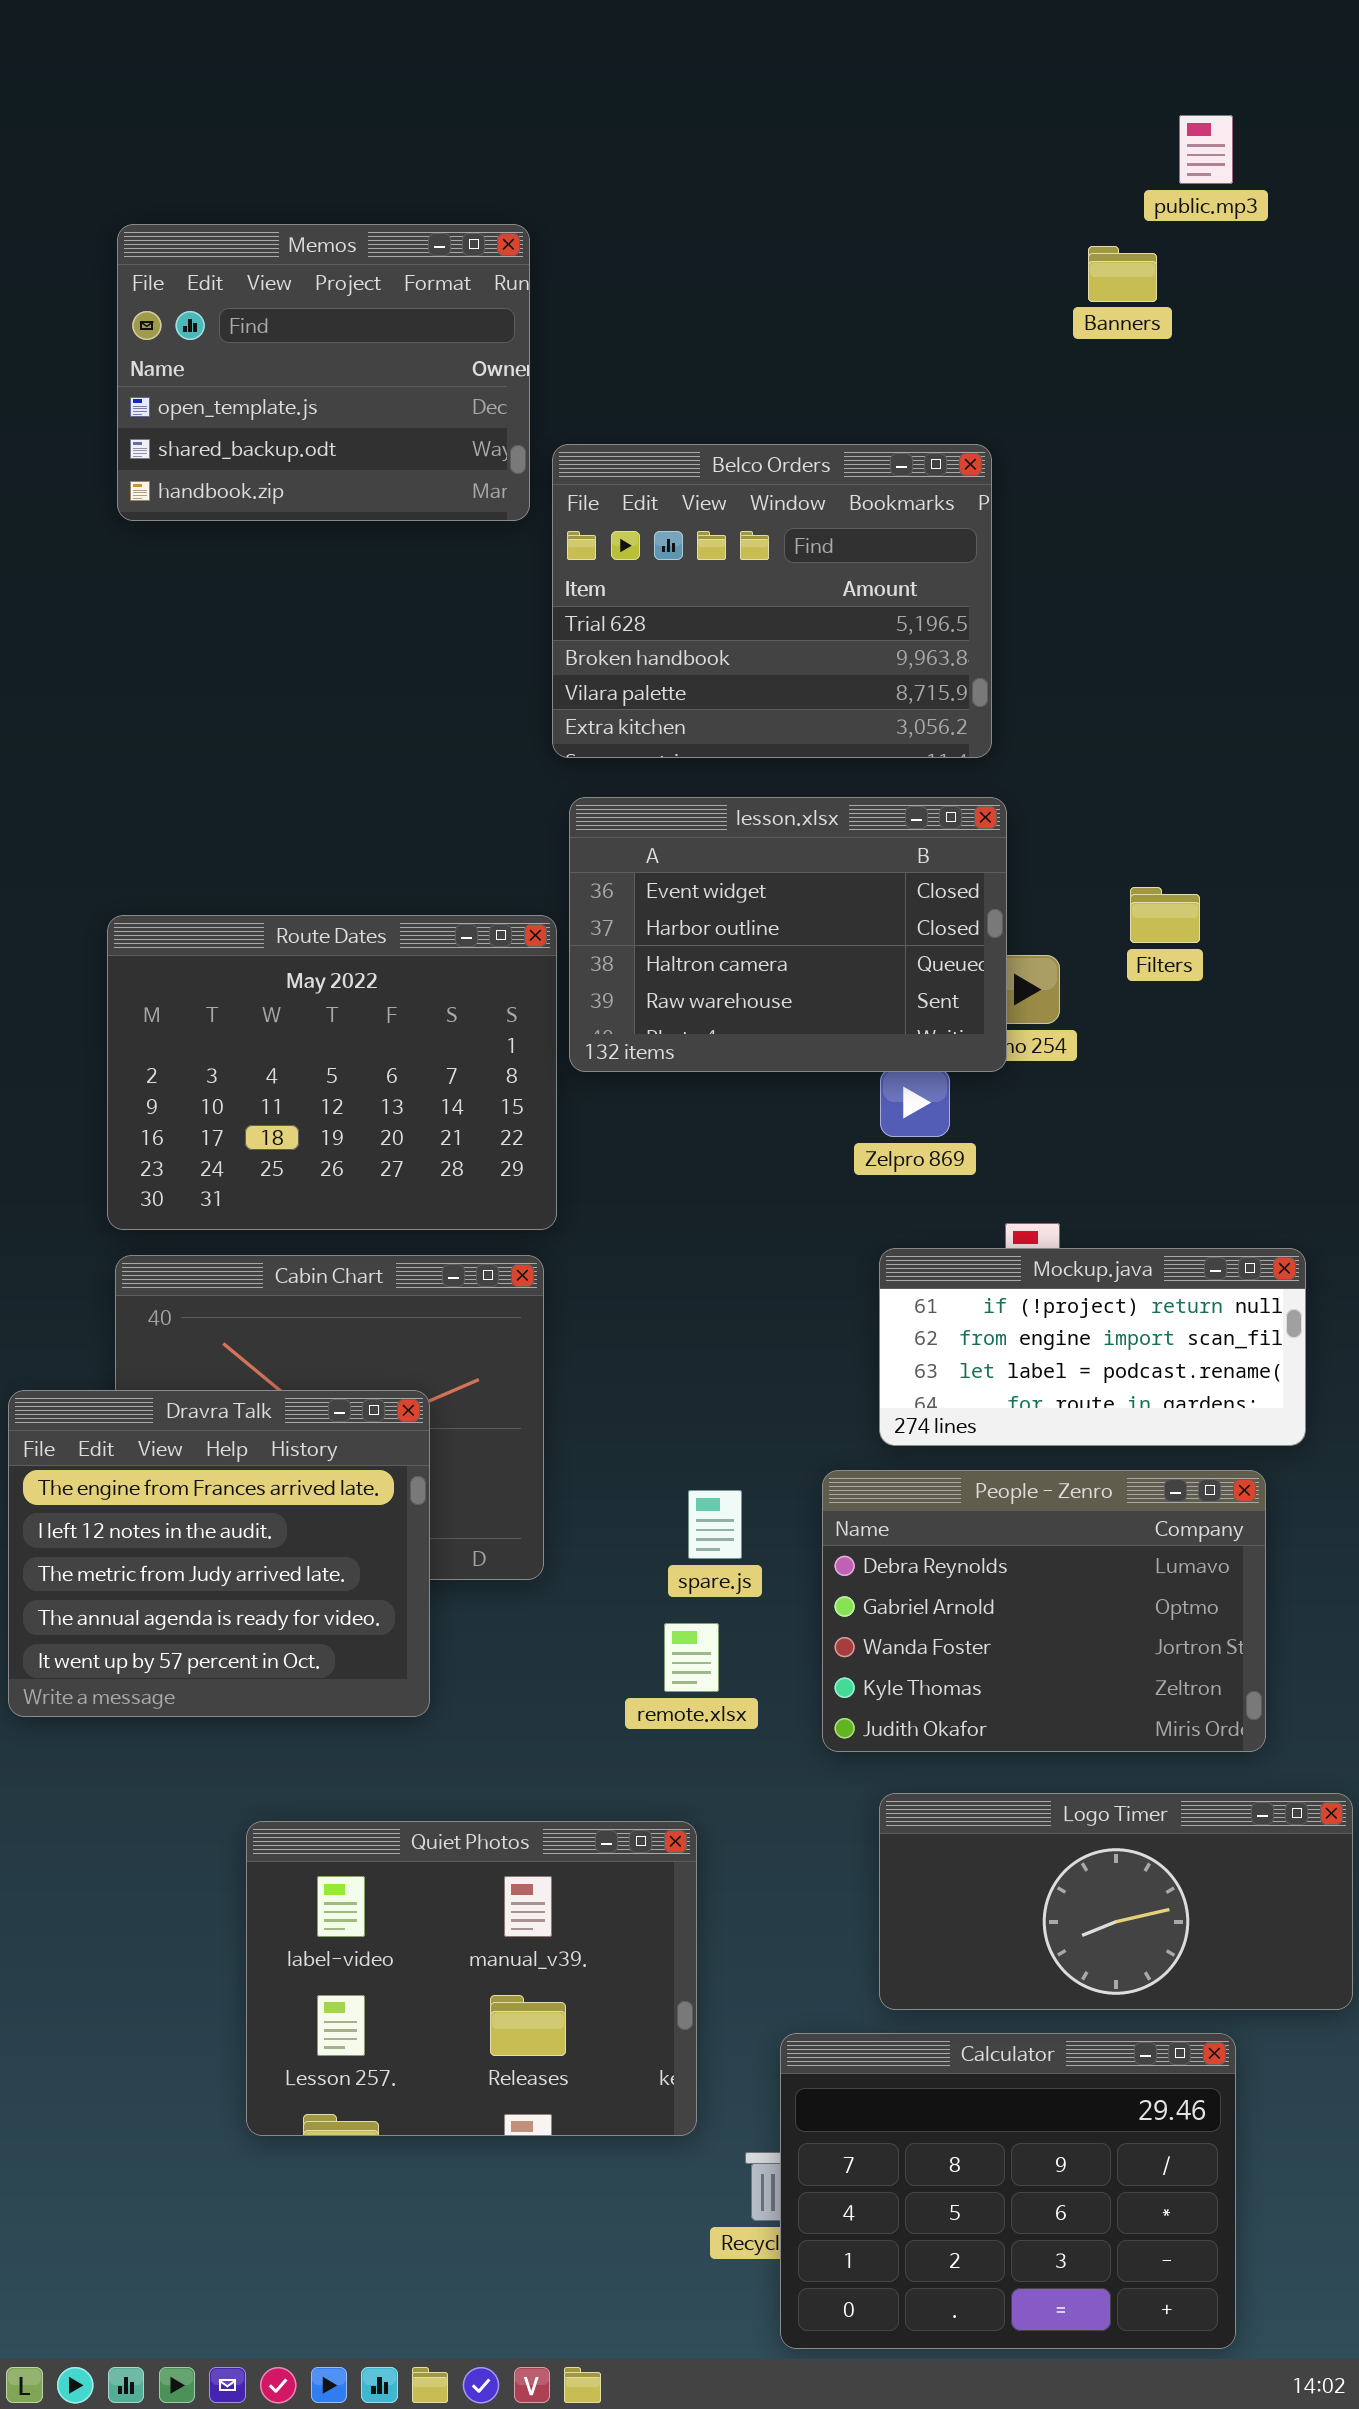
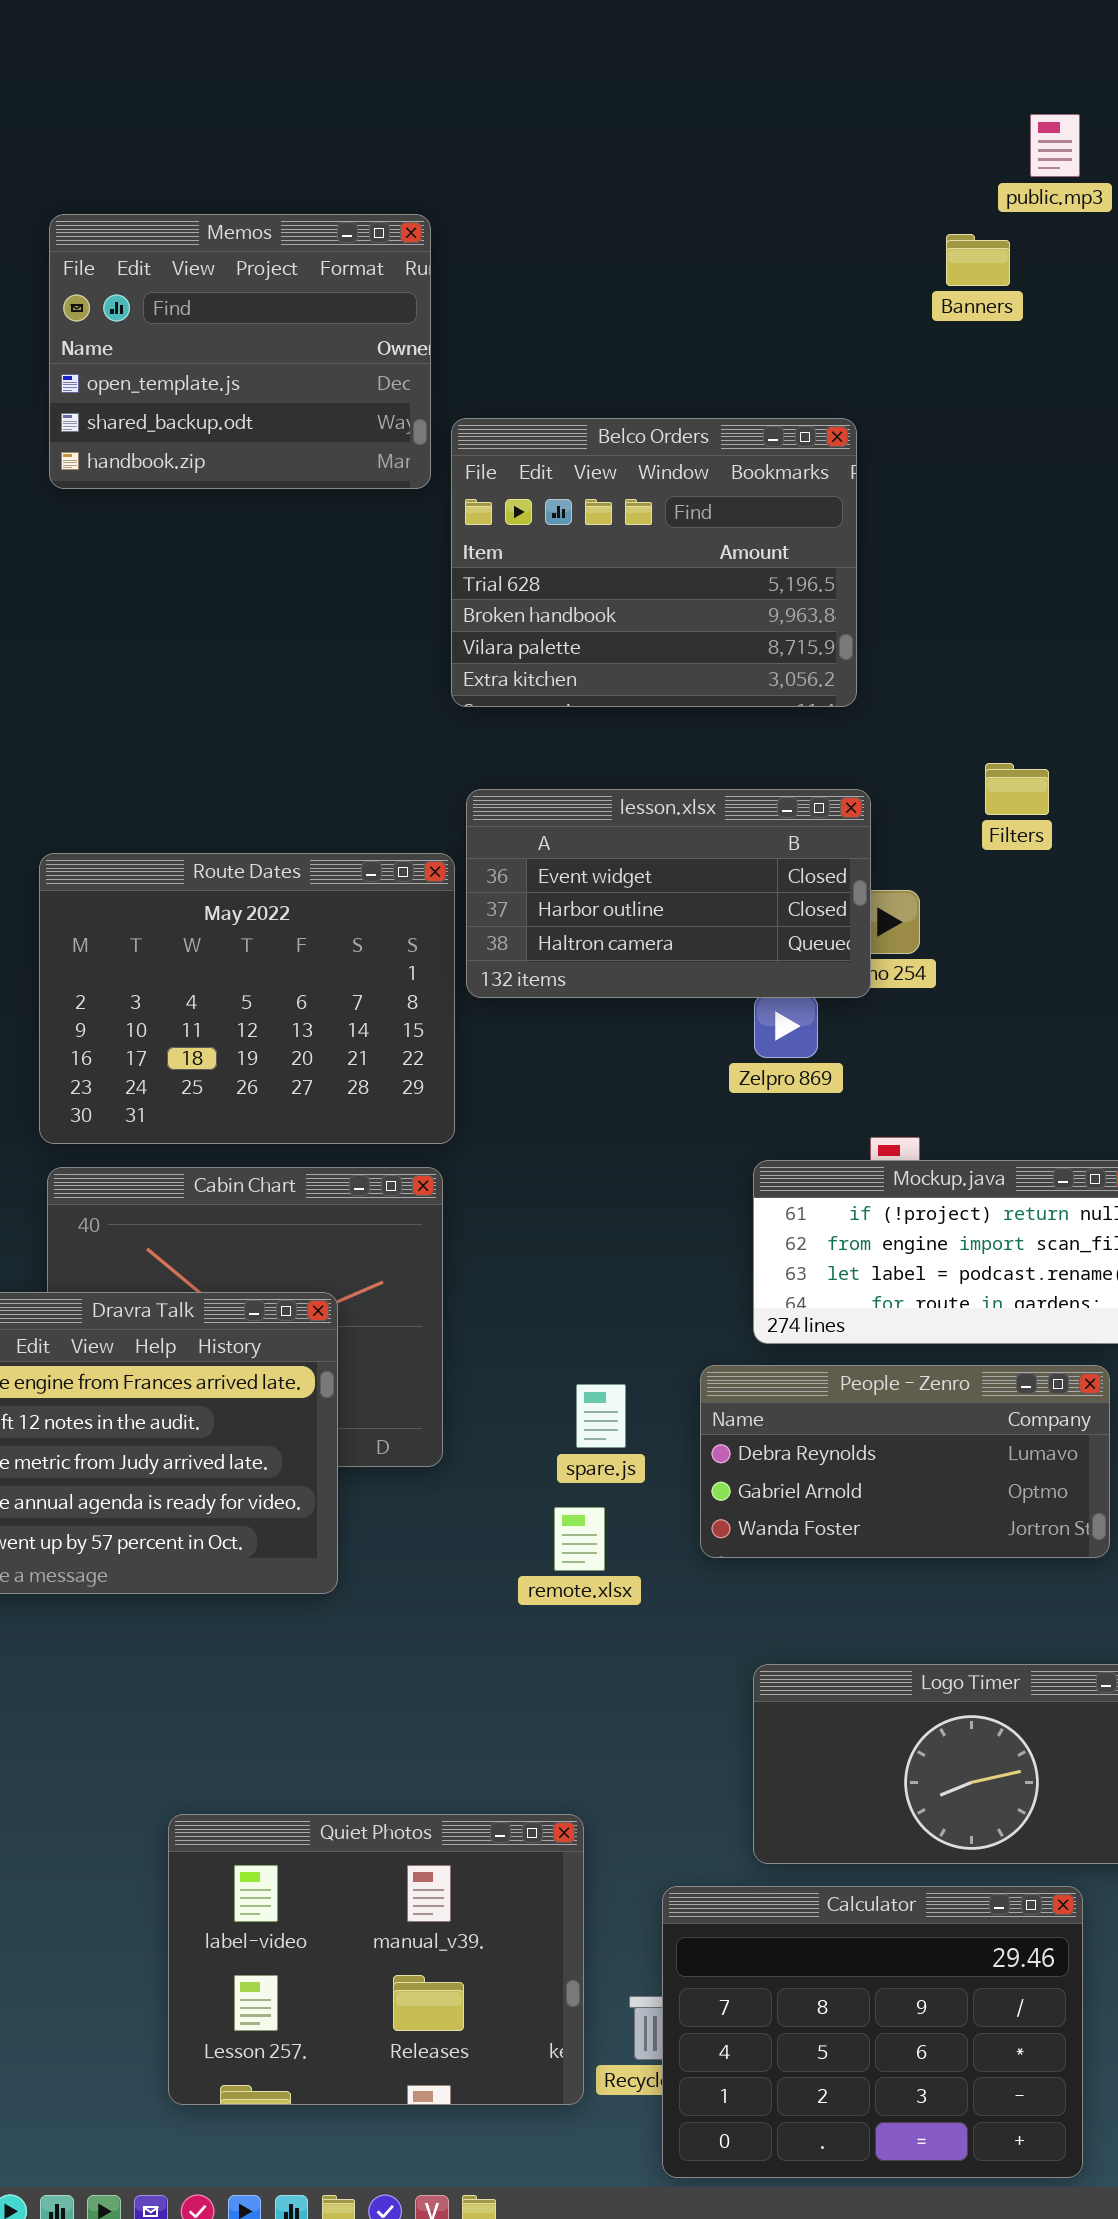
lesson.xlsx: [569,797,1007,1072] -> [466,789,871,998], resized
Filters: [1130,887,1200,943] -> [985,763,1049,815], moved
People - Zenro: [822,1470,1266,1752] -> [700,1365,1110,1558], resized
Quiet Photos: [246,1821,697,2136] -> [168,1814,584,2105], moved

